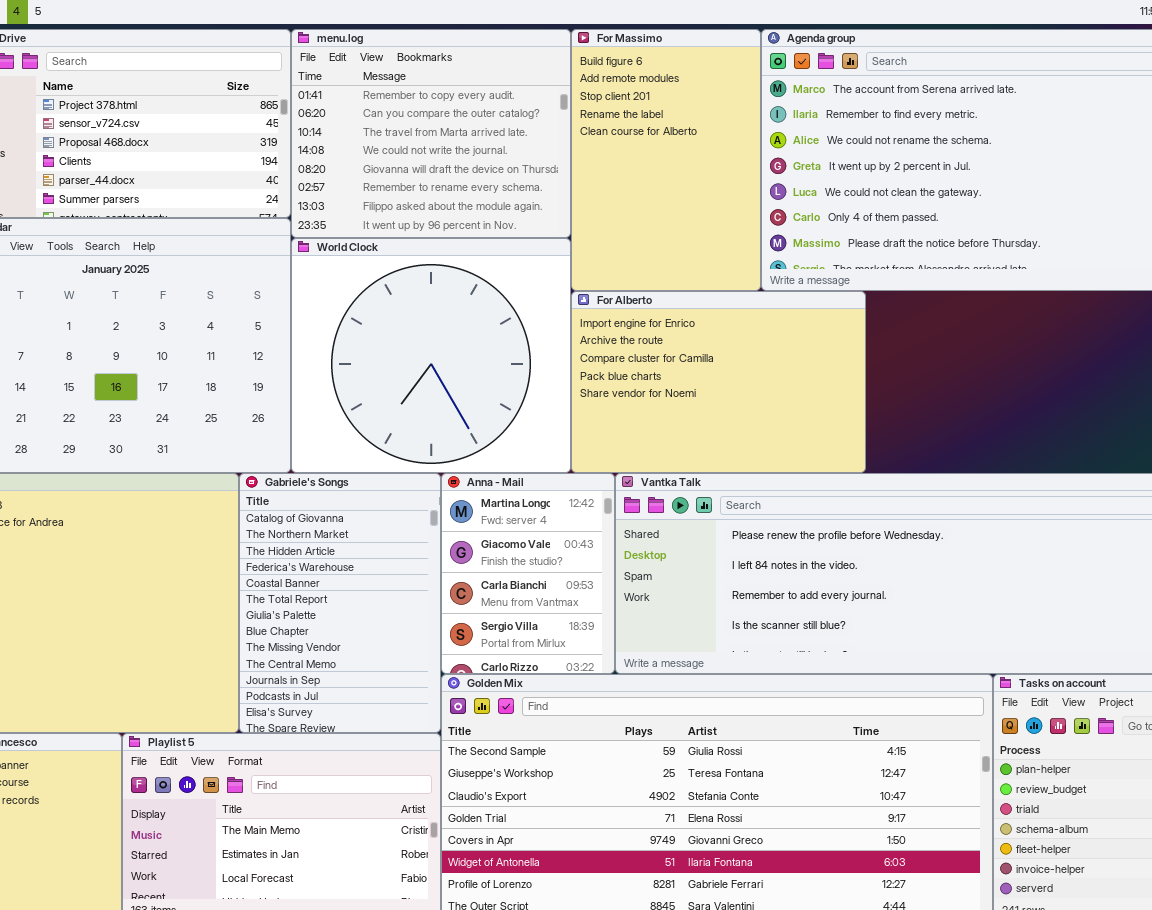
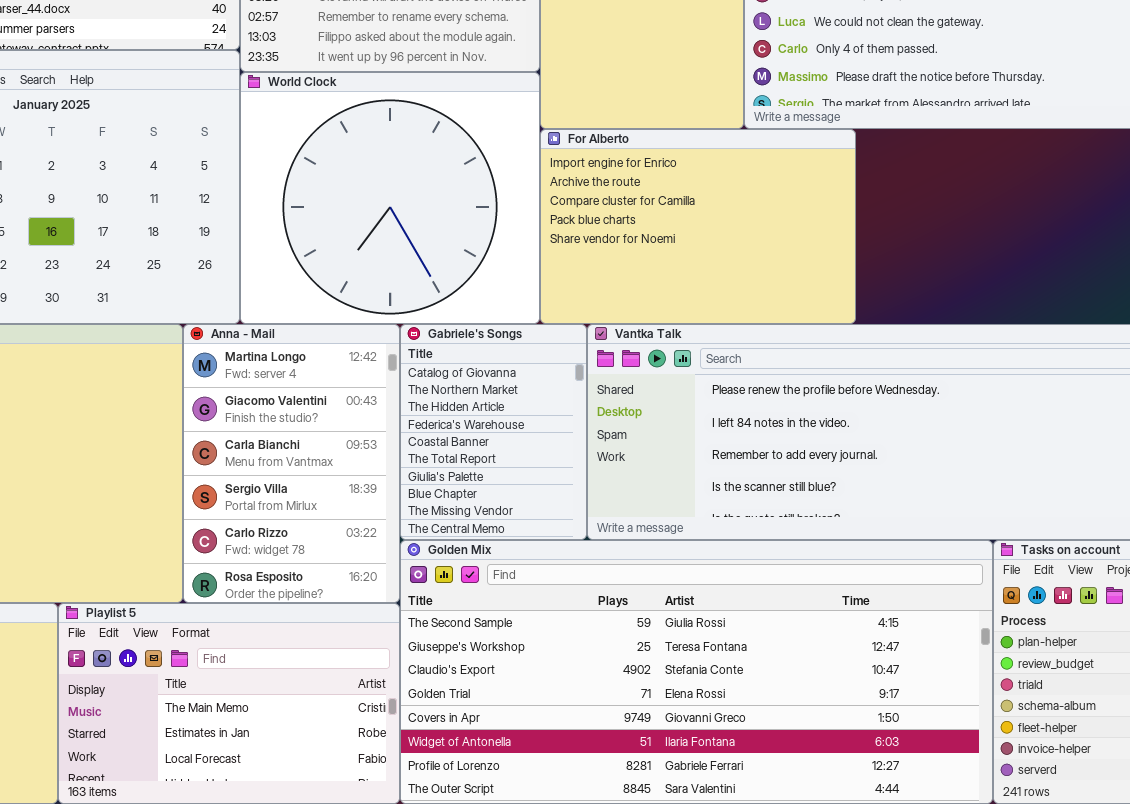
Gabriele's Songs: [239,473,441,733] -> [400,324,587,540], moved, resized
Anna - Mail: [441,473,615,674] -> [183,324,400,603], moved, resized

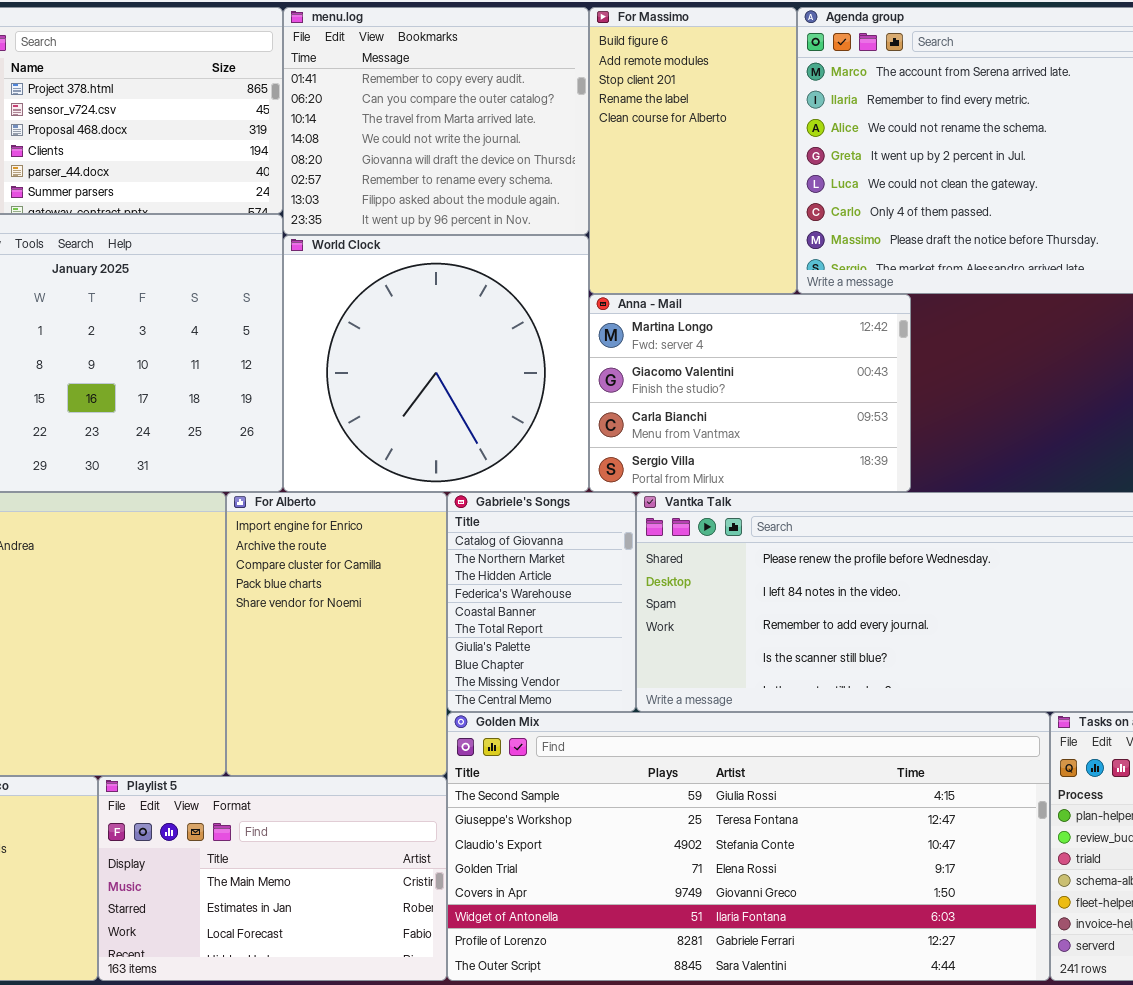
For Alberto: [540,129,856,324] -> [226,492,447,776], moved, resized
Anna - Mail: [183,324,400,603] -> [589,294,911,492], moved, resized

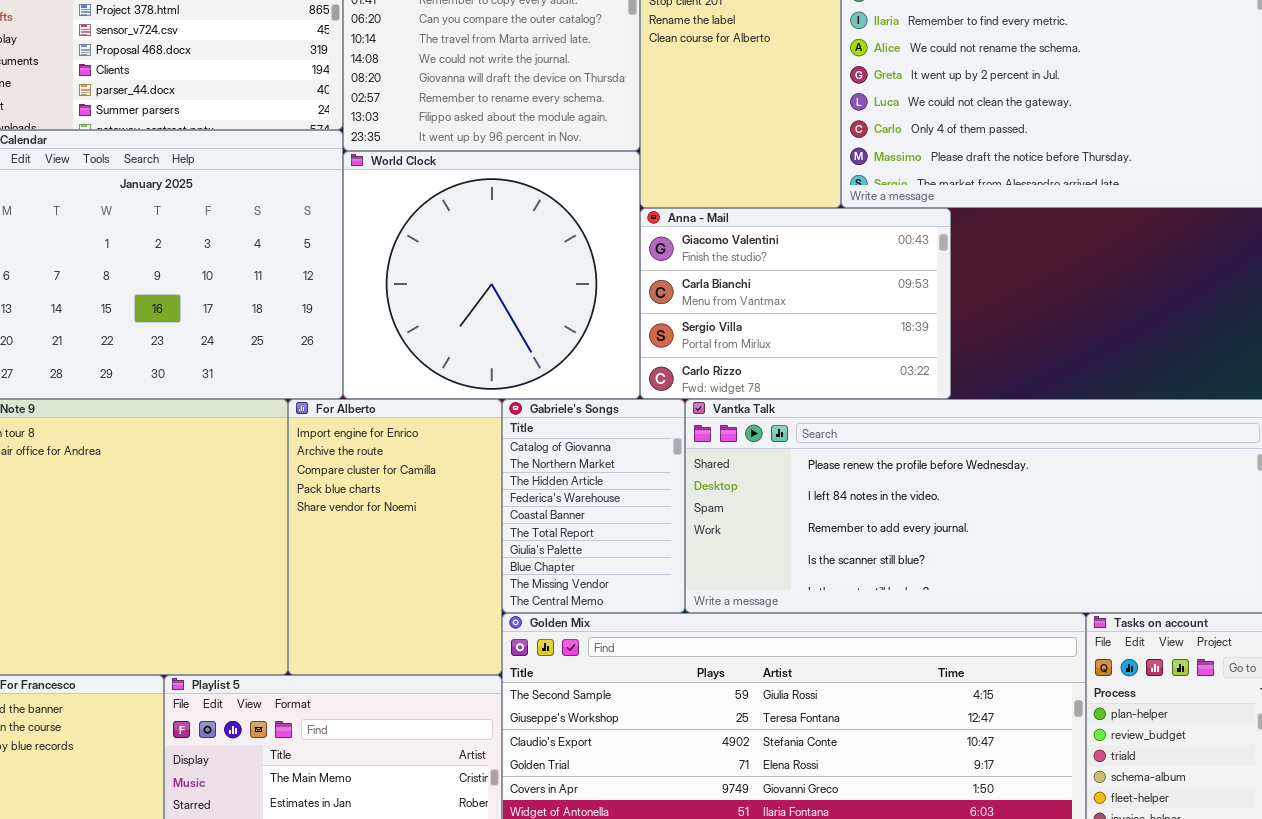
Anna - Mail: [589,294,911,492] -> [640,208,951,399], scrolled down 1 row

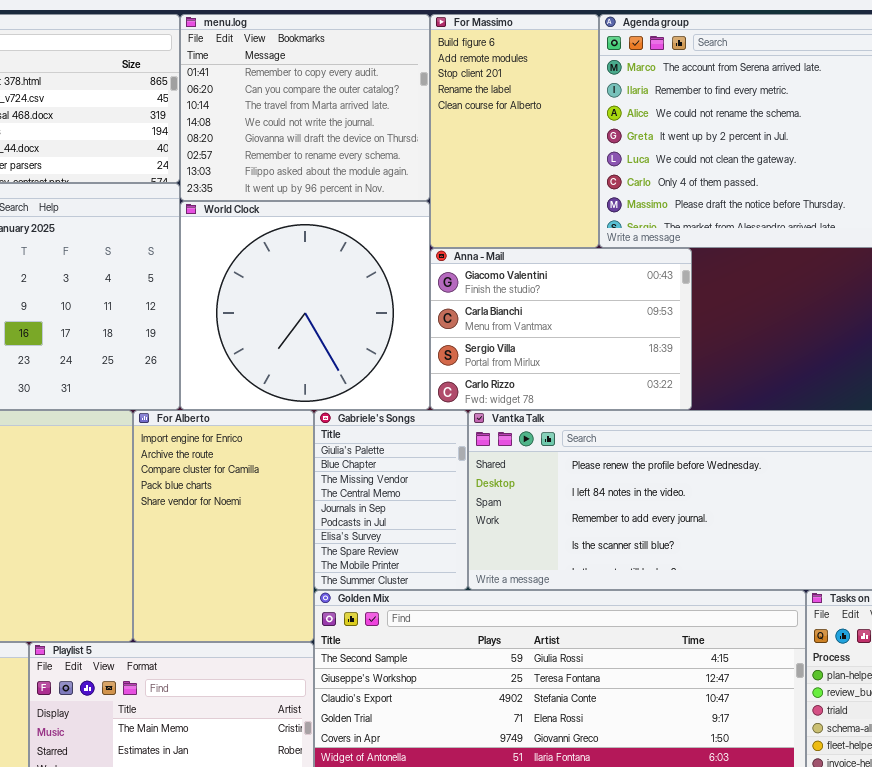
Gabriele's Songs: [502,399,685,613] -> [314,410,468,590], scrolled down 6 rows

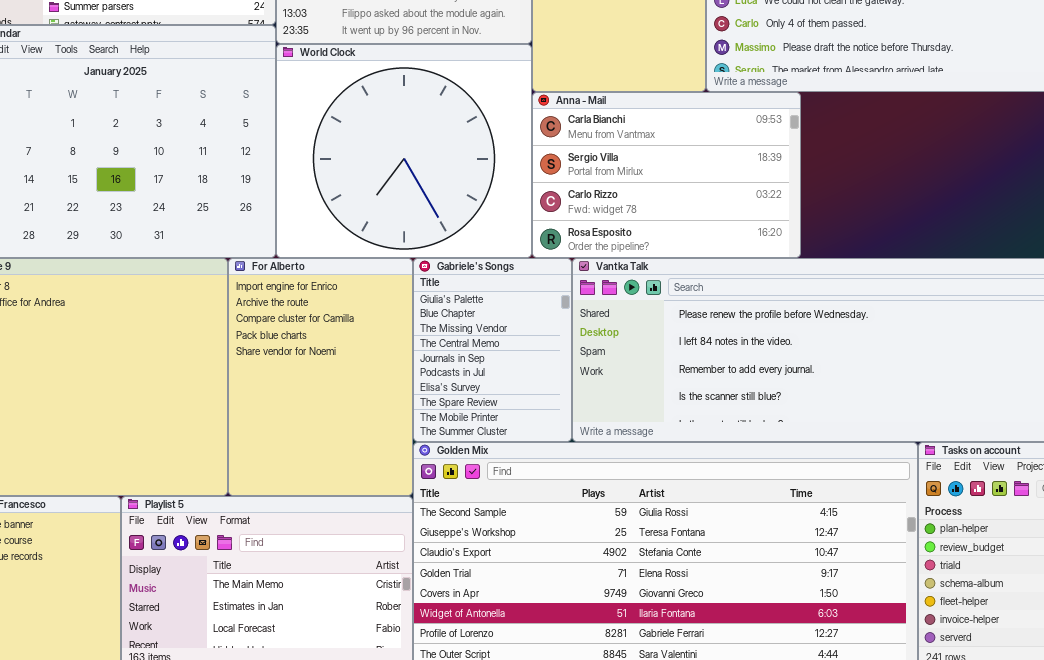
Anna - Mail: [430,248,692,410] -> [532,92,801,258], scrolled down 1 row

